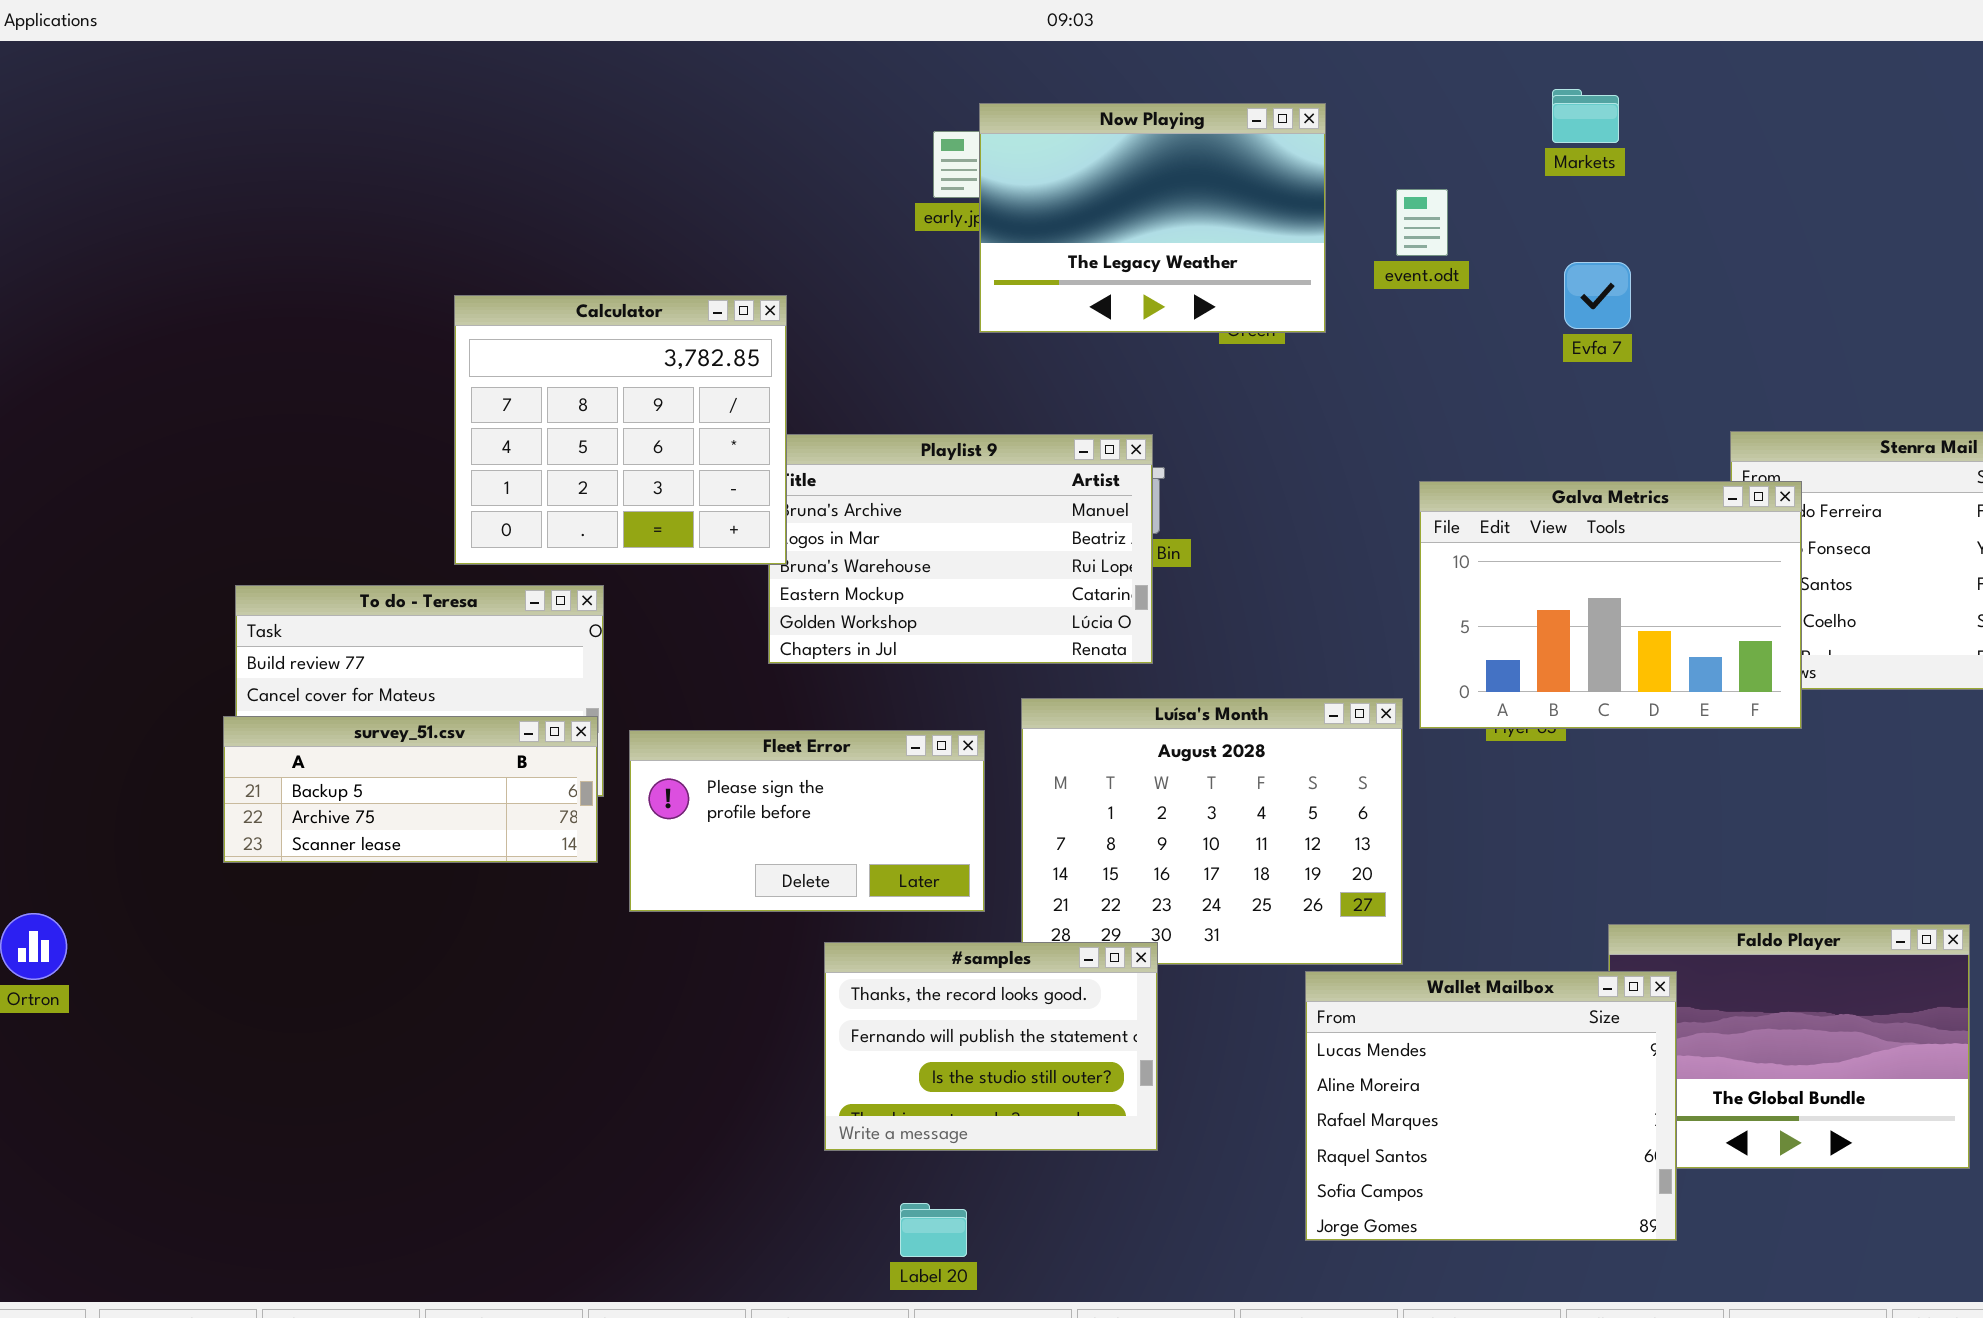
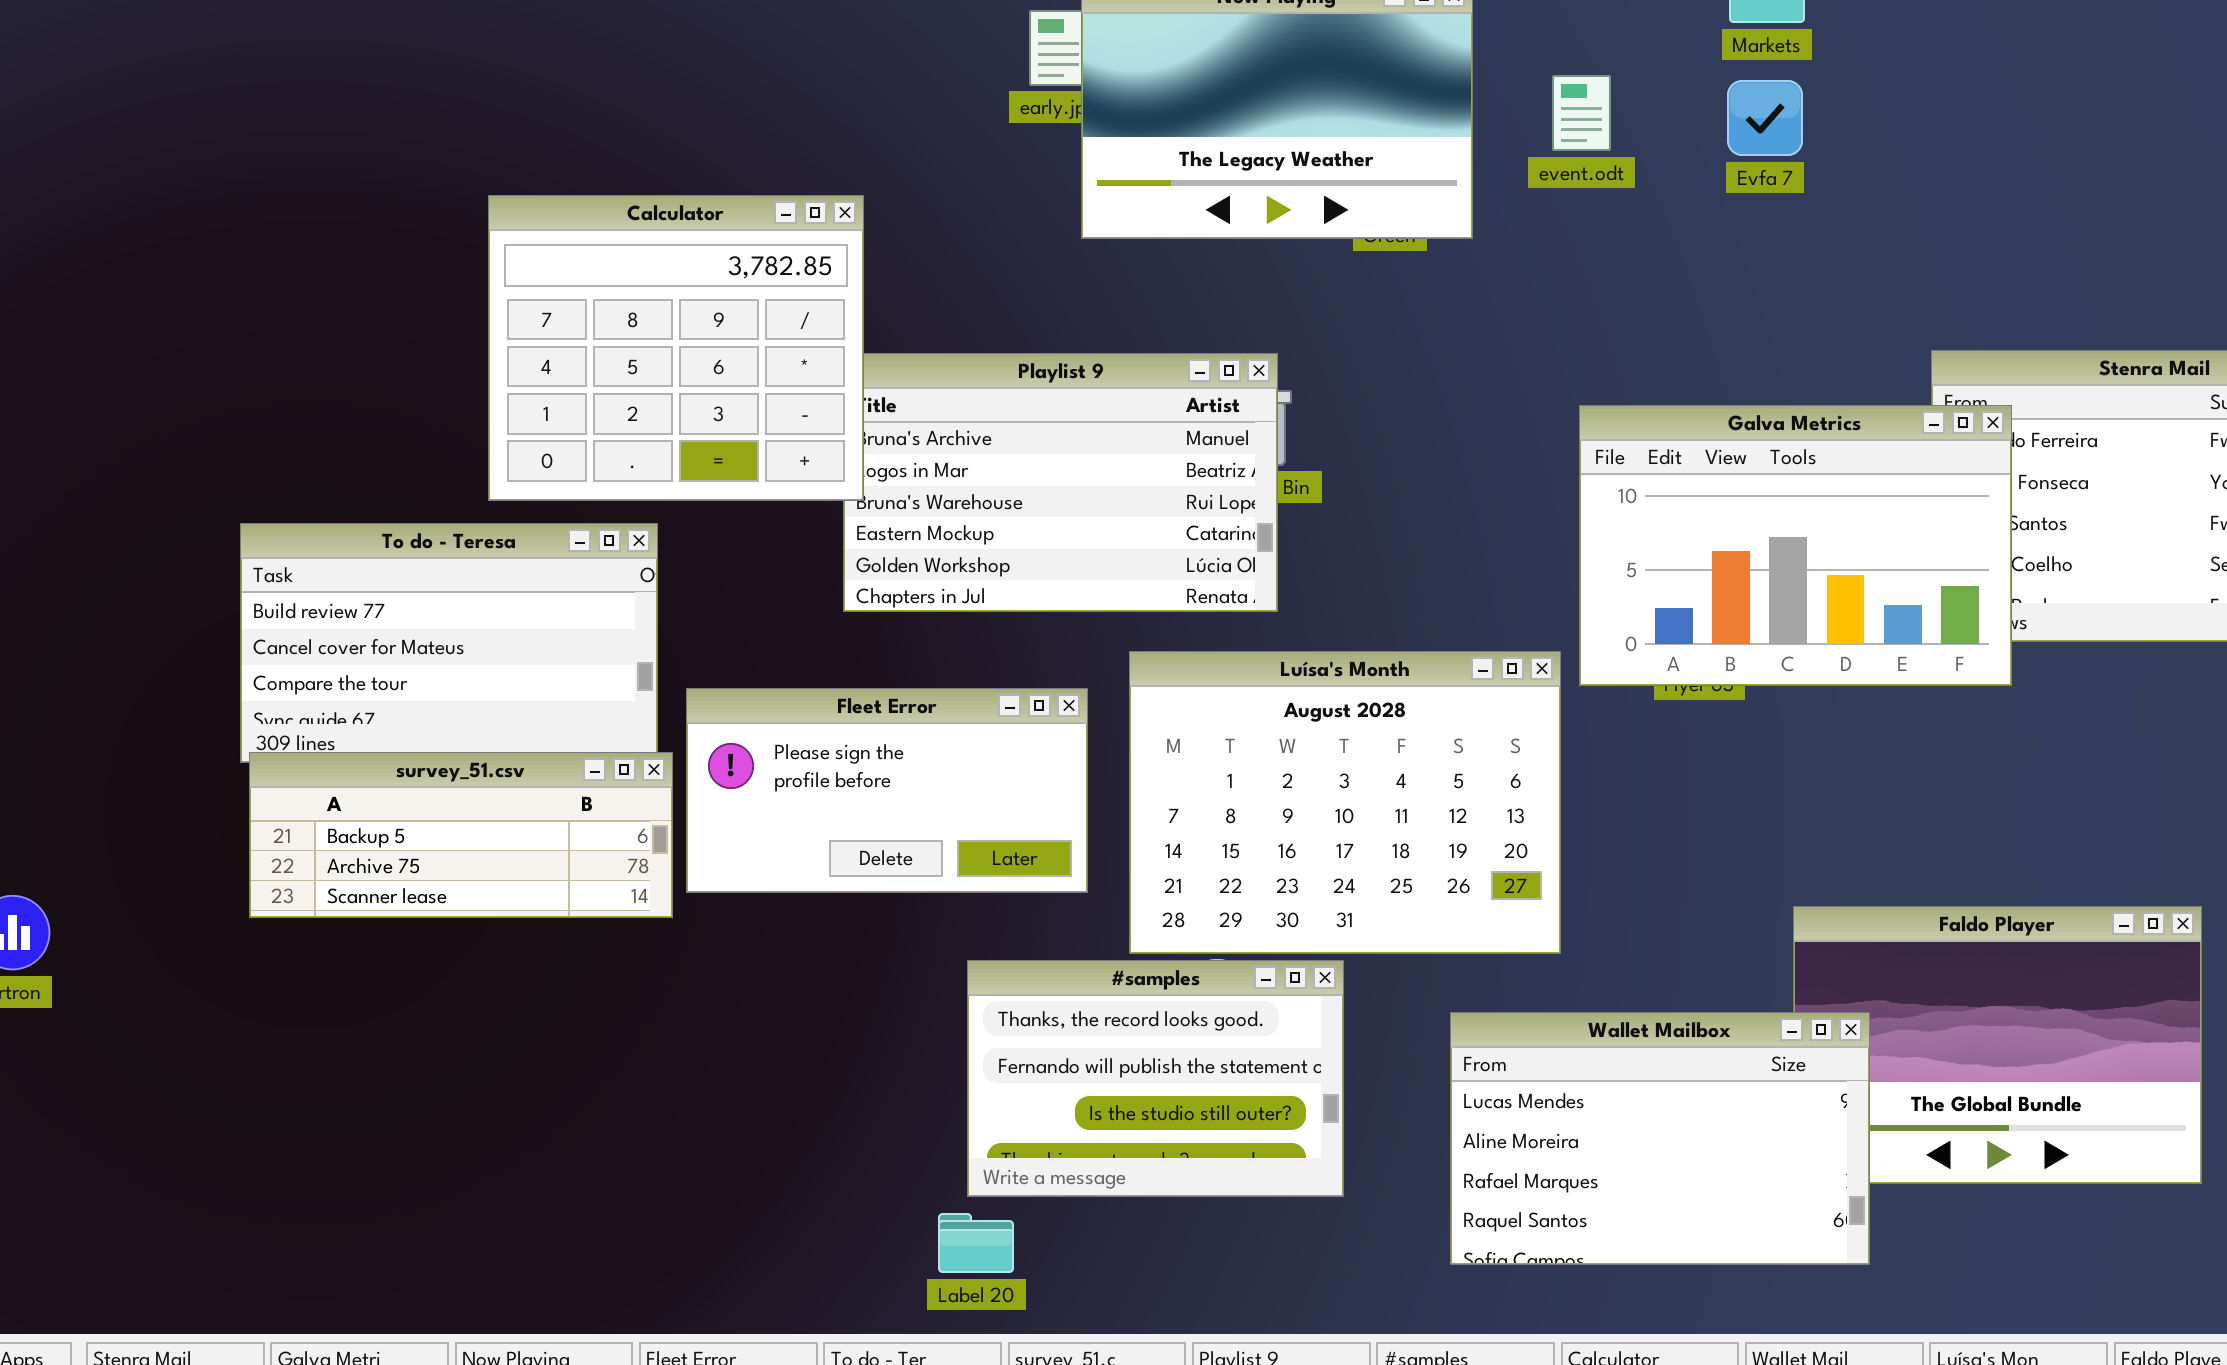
Evfa 7: [1564,262,1631,329] -> [1727,80,1803,156], moved
survey_51.csv: [223,716,598,863] -> [249,752,673,918], moved
#samples: [824,942,1158,1151] -> [967,960,1344,1197], moved
Wallet Mailbox: [1305,971,1677,1241] -> [1450,1012,1870,1265], resized
Label 20: [900,1203,967,1257] -> [938,1213,1014,1273], moved

